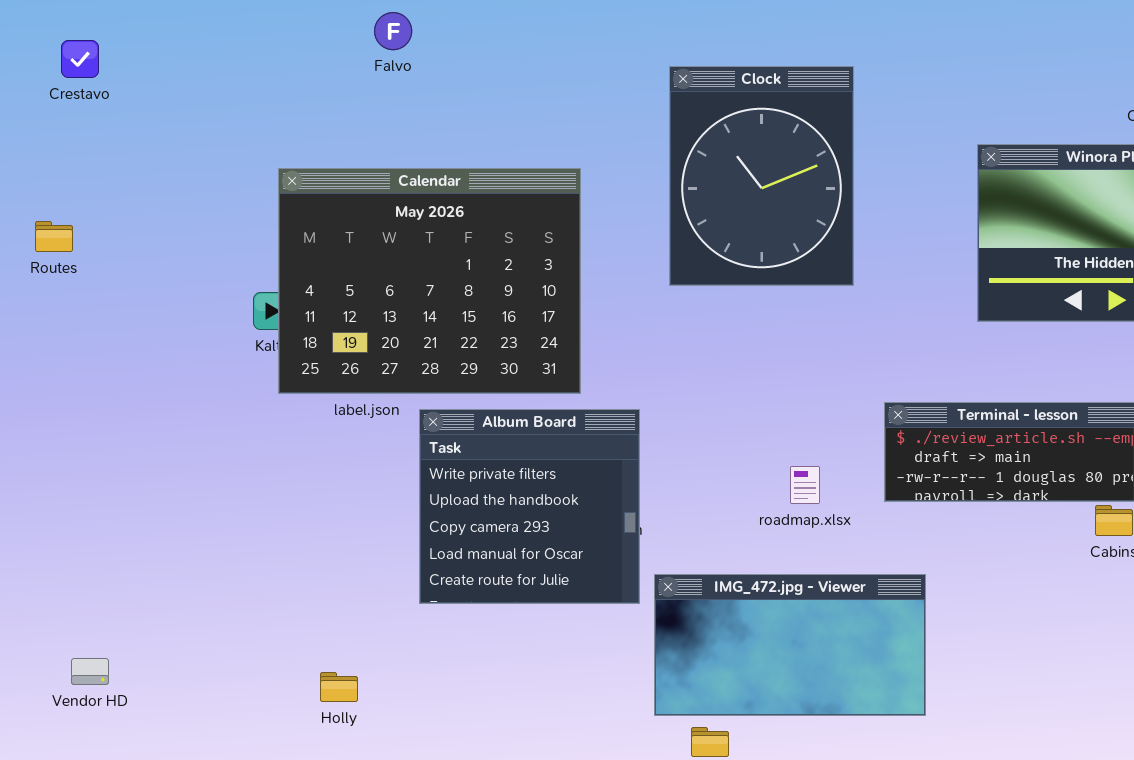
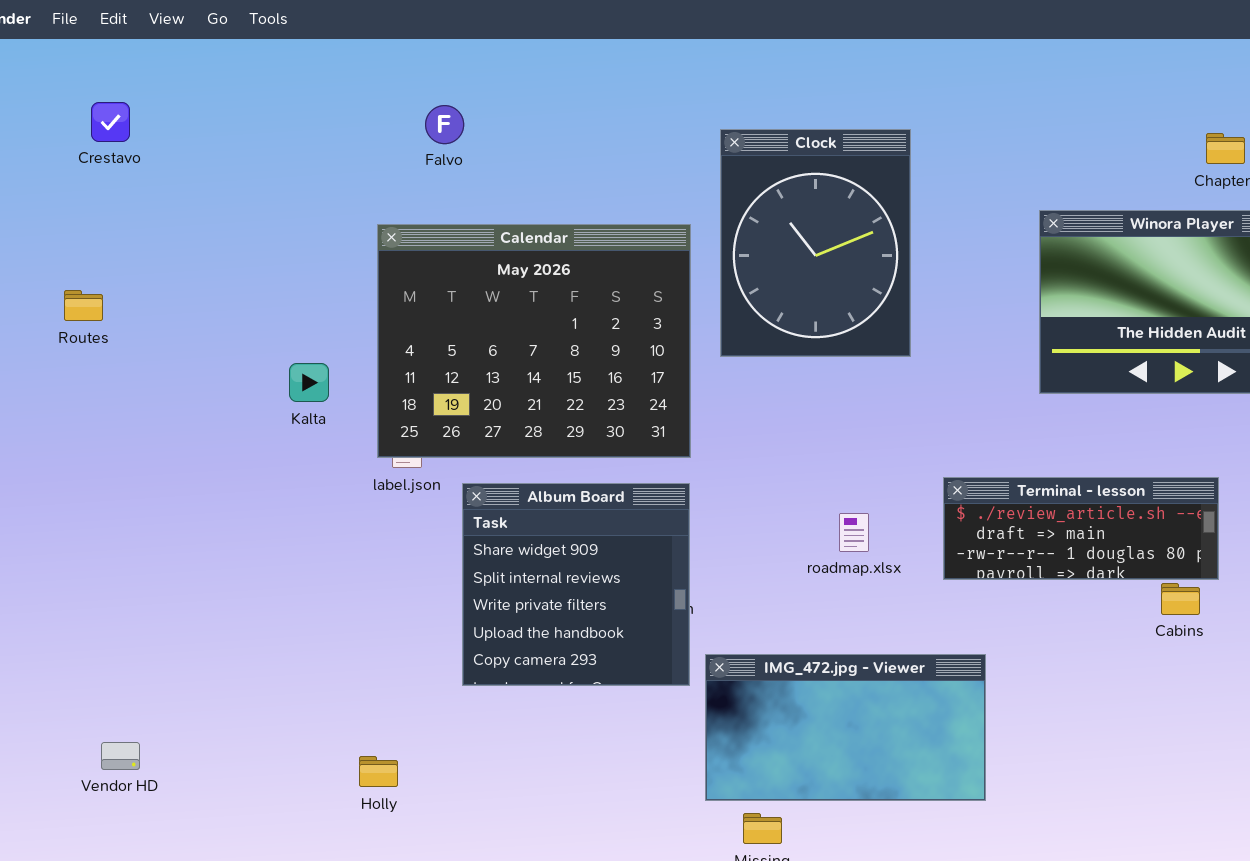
Falvo: [374,12,412,50] -> [425,105,464,144], moved
Calendar: [278,168,581,394] -> [377,224,691,458], moved
Album Board: [419,409,640,604] -> [462,483,690,686], scrolled up 2 rows
roadmap.xlsx: [790,466,820,504] -> [839,513,869,552], moved

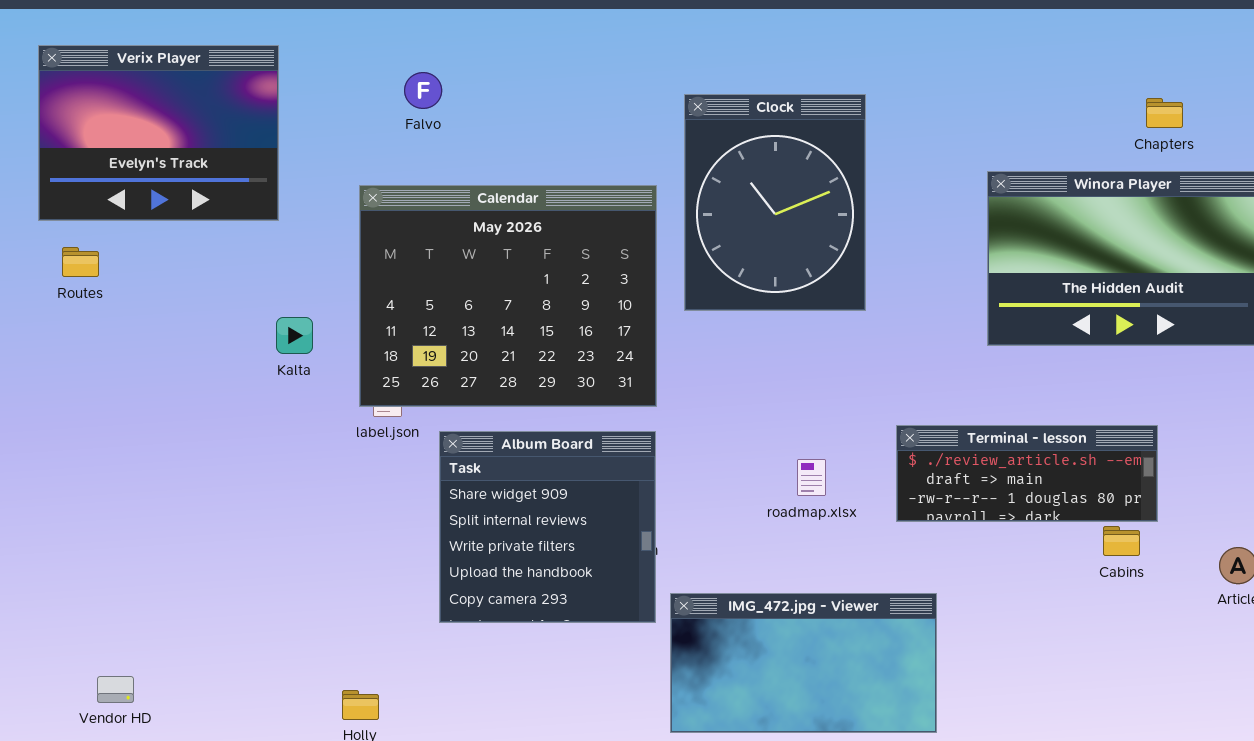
Verix Player: none -> [38,45,279,221], opened

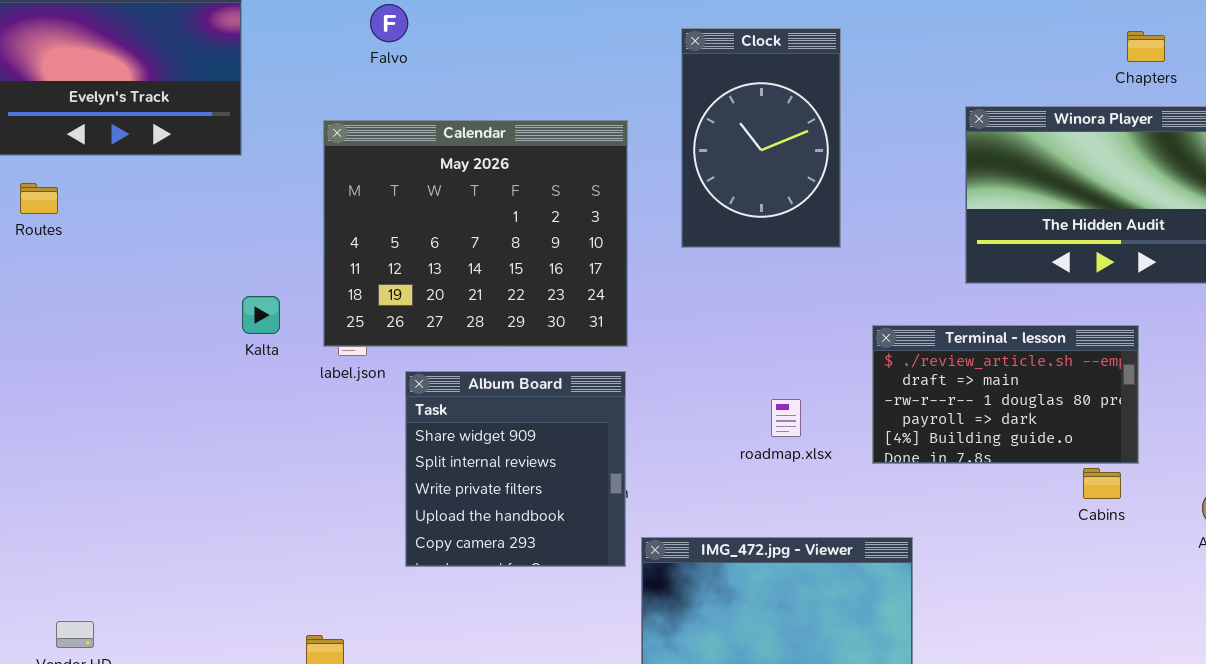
Clock: [684,94,866,311] -> [681,28,841,248], resized
Kalta: [276,317,313,354] -> [242,296,280,334], moved
Terminal - lesson: [896,425,1158,522] -> [872,325,1139,464], resized

